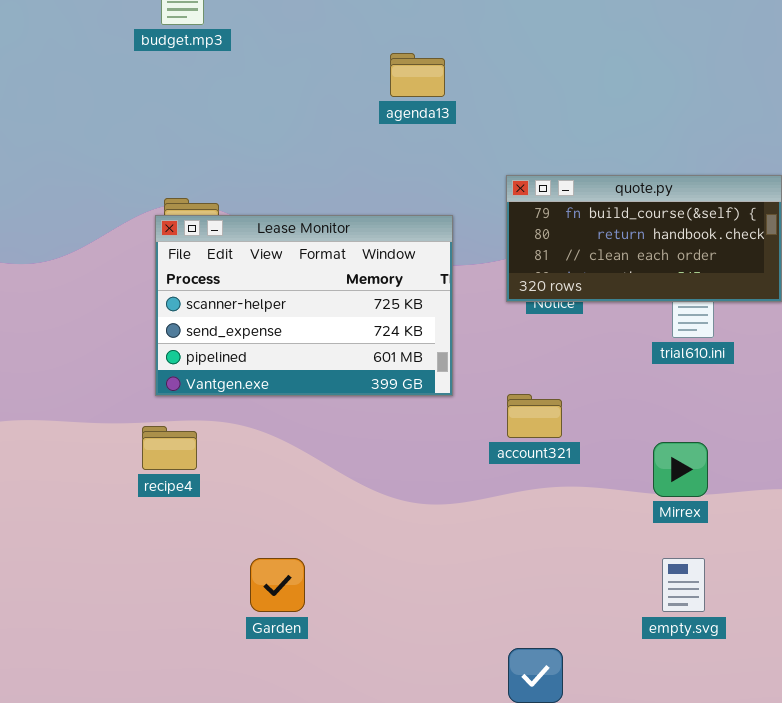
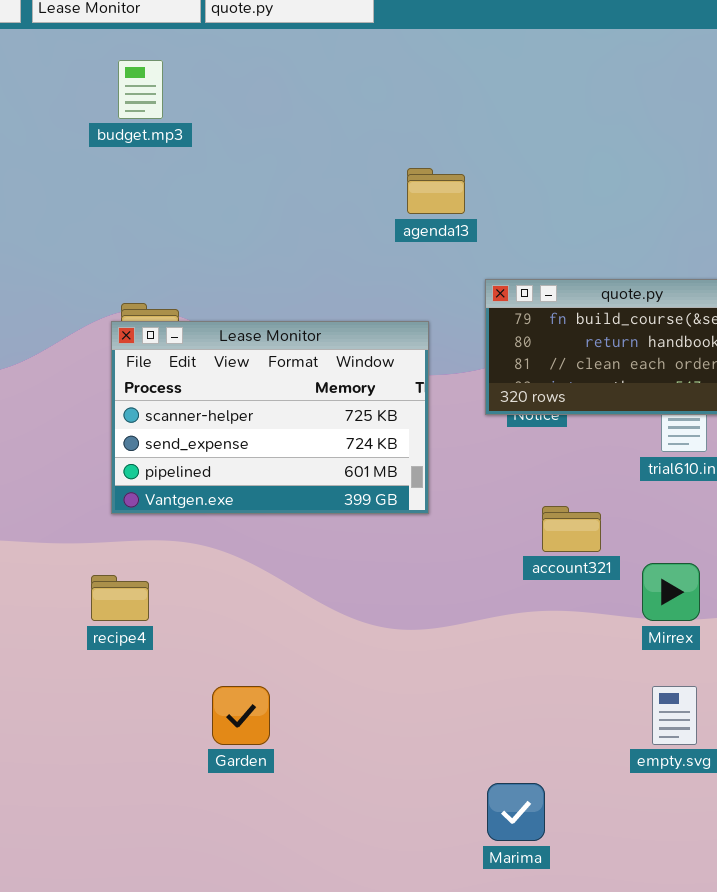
agenda13: [390,53,445,97] -> [407,168,465,214], moved
account321: [507,394,562,438] -> [542,506,601,552], moved
recipe4: [142,426,197,470] -> [91,575,149,621], moved

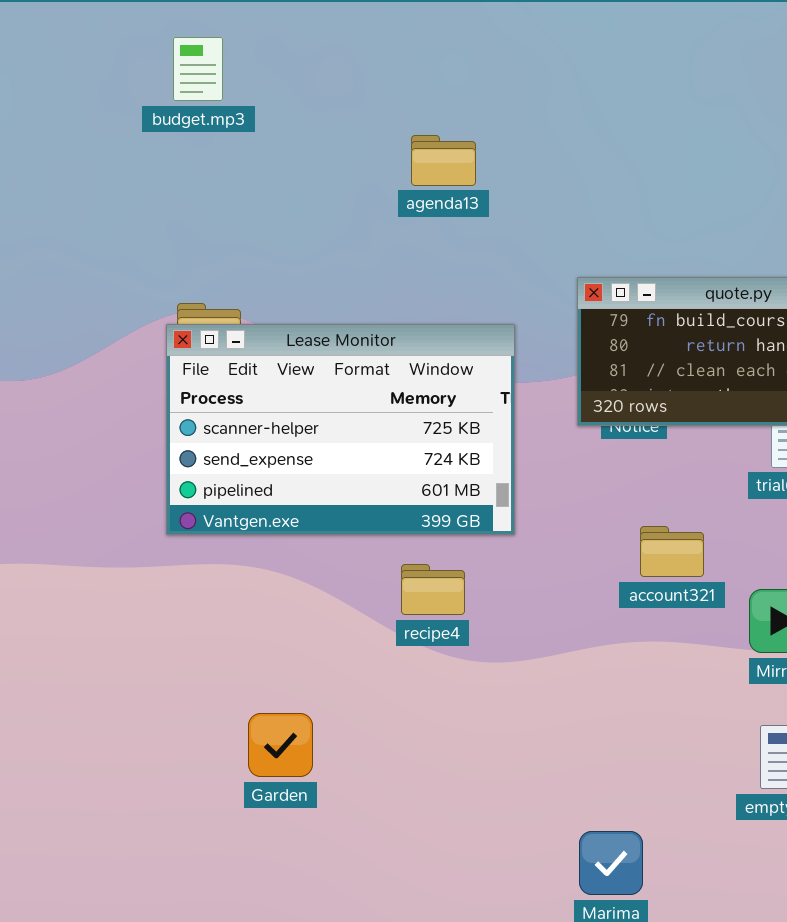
agenda13: [407,168,465,214] -> [411,135,476,186], moved
recipe4: [91,575,149,621] -> [401,564,465,615], moved
Garden: [212,686,270,745] -> [248,713,313,777], moved

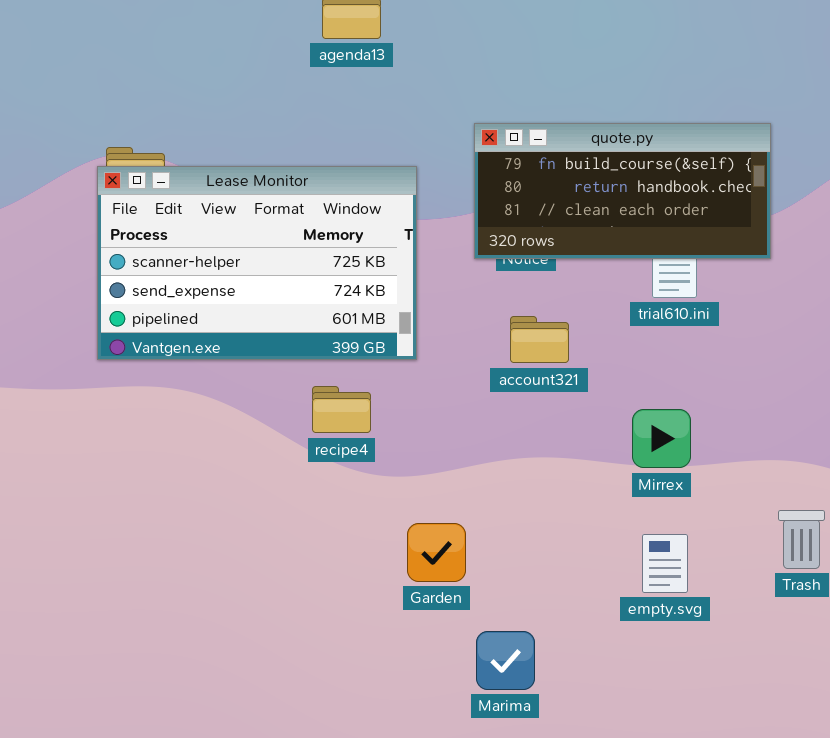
account321: [640,526,704,577] -> [510,316,569,363], moved
Garden: [248,713,313,777] -> [407,523,466,582], moved

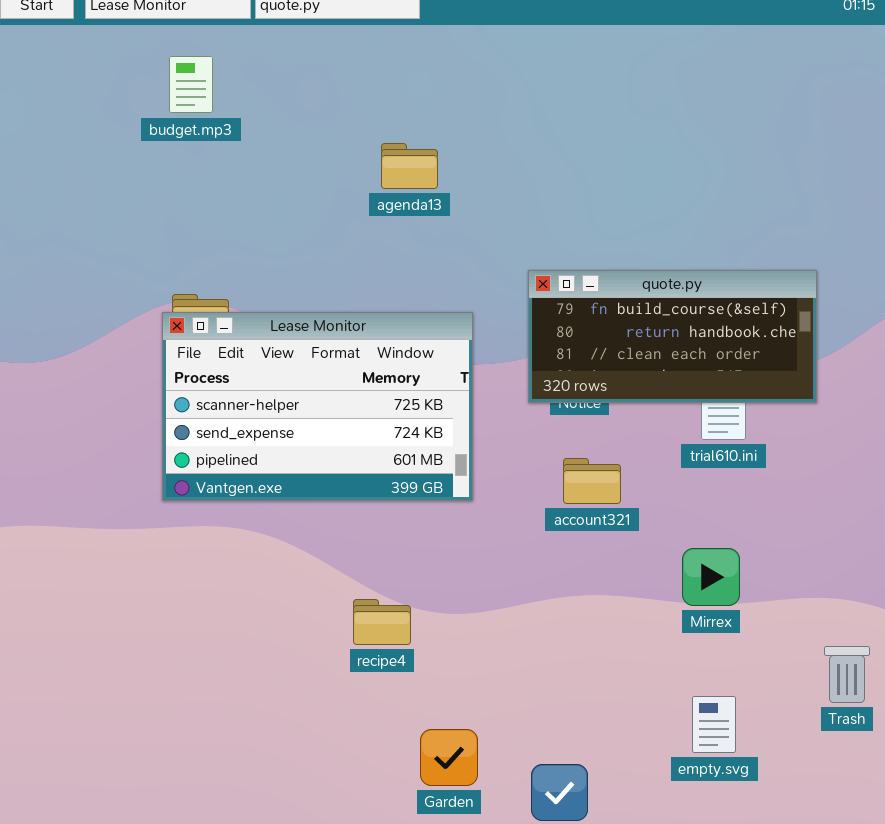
recipe4: [312,386,371,433] -> [353,599,411,645], moved
Garden: [407,523,466,582] -> [420,729,478,786], moved
empty.svg: [642,534,688,593] -> [692,696,736,753], moved

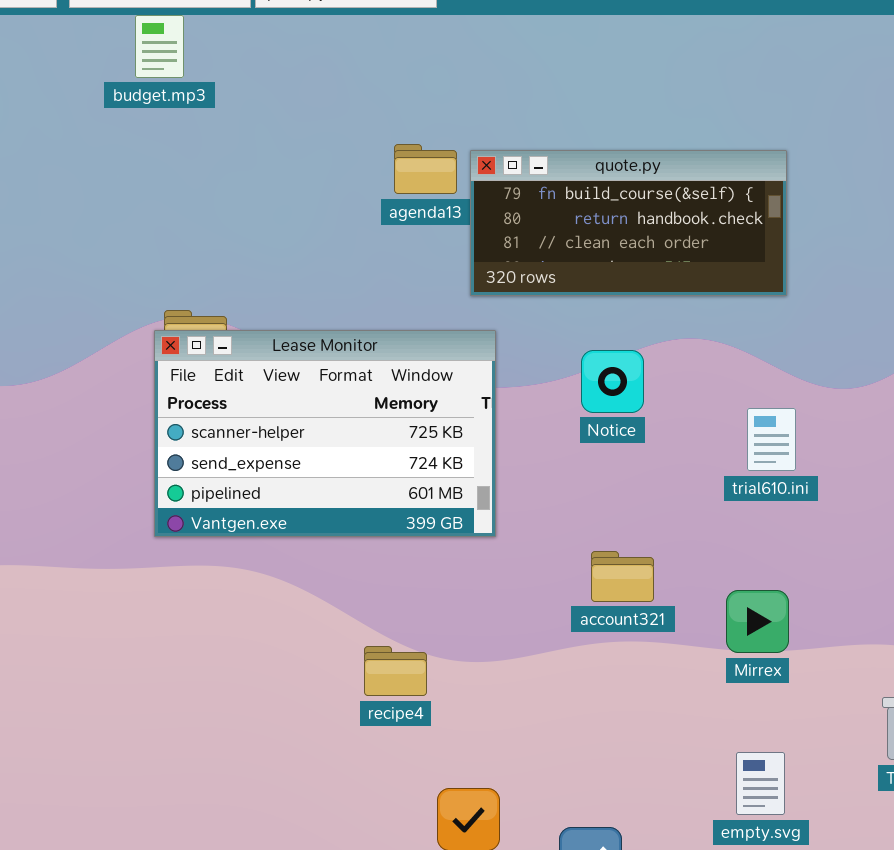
budget.mp3: [169,56,213,113] -> [135,15,184,78], moved
quote.py: [528,270,817,403] -> [470,150,787,296], moved
account321: [563,458,621,504] -> [591,551,654,602], moved

